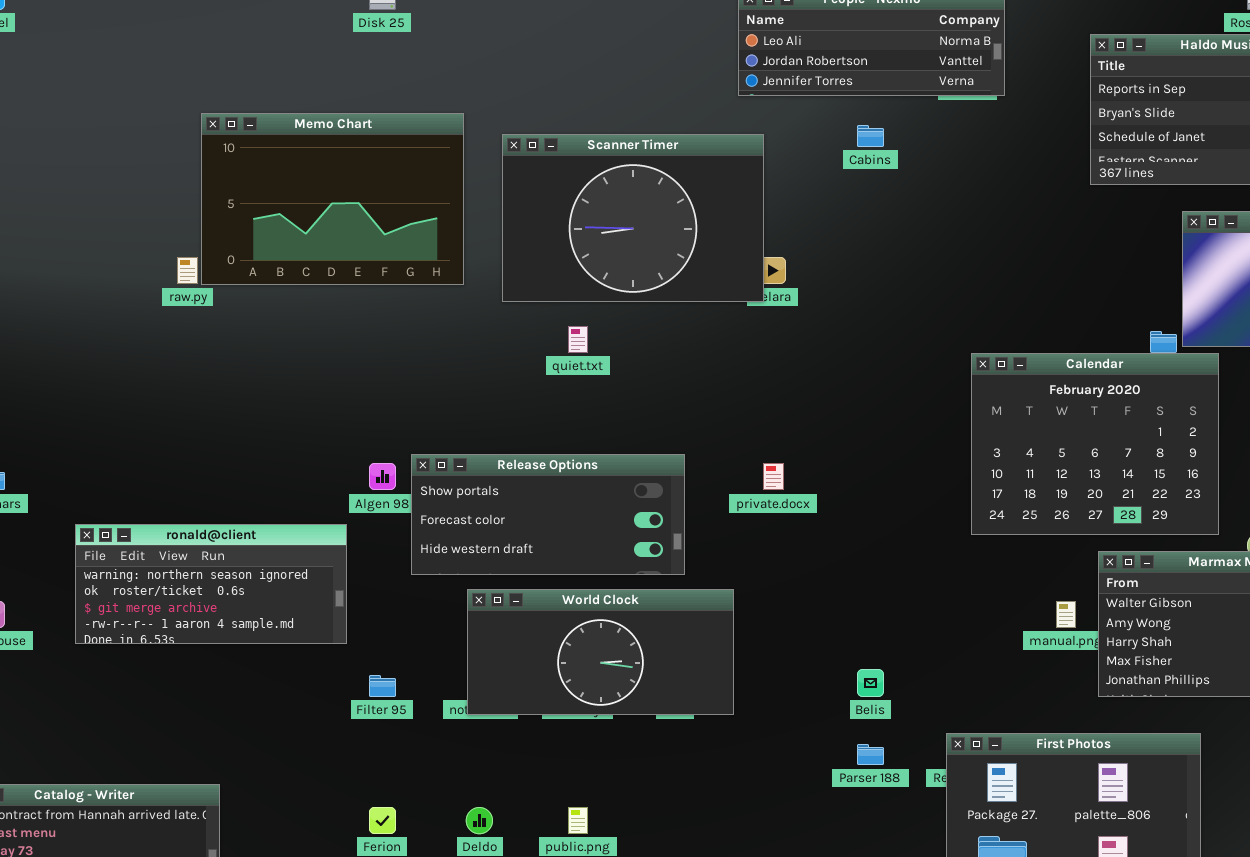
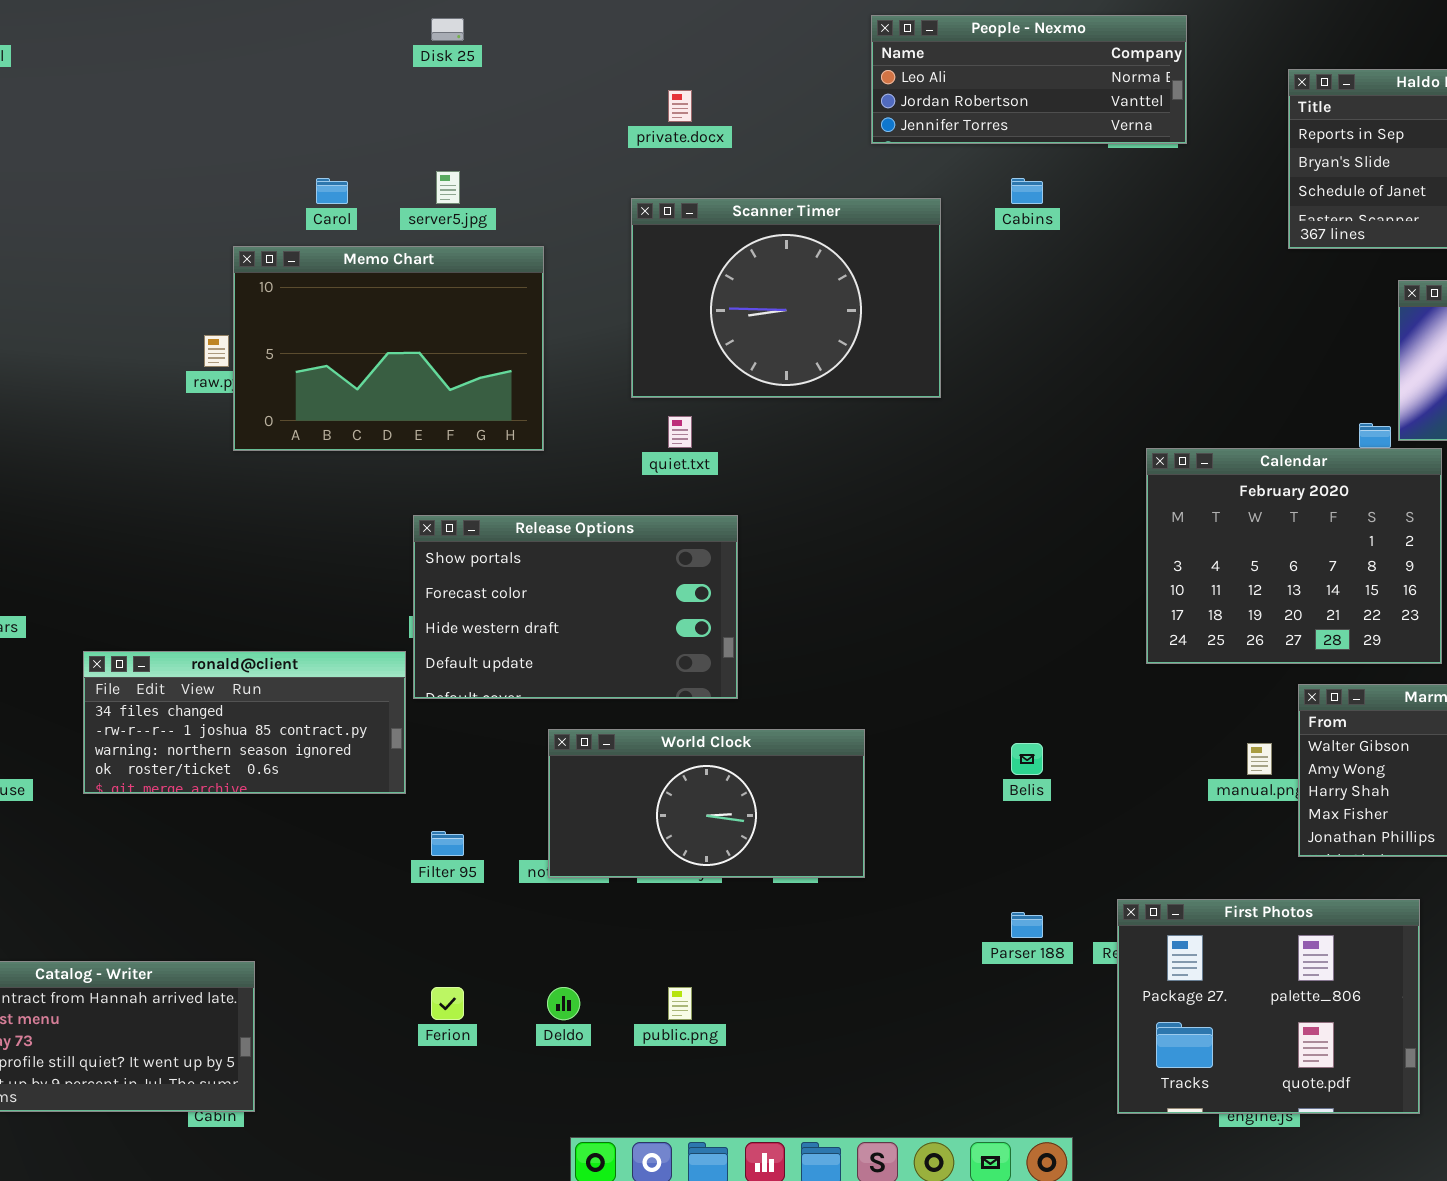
Memo Chart: [201,113,464,285] -> [233,246,544,451], moved
Scanner Timer: [502,134,764,302] -> [631,198,941,398], moved
Release Options: [411,454,685,575] -> [413,515,738,699], moved, resized
private.docx: [763,463,784,490] -> [668,90,692,122], moved
ronald@client: [75,524,347,644] -> [83,651,406,794], scrolled up 2 rows
Belis: [857,669,884,697] -> [1011,743,1043,775], moved

